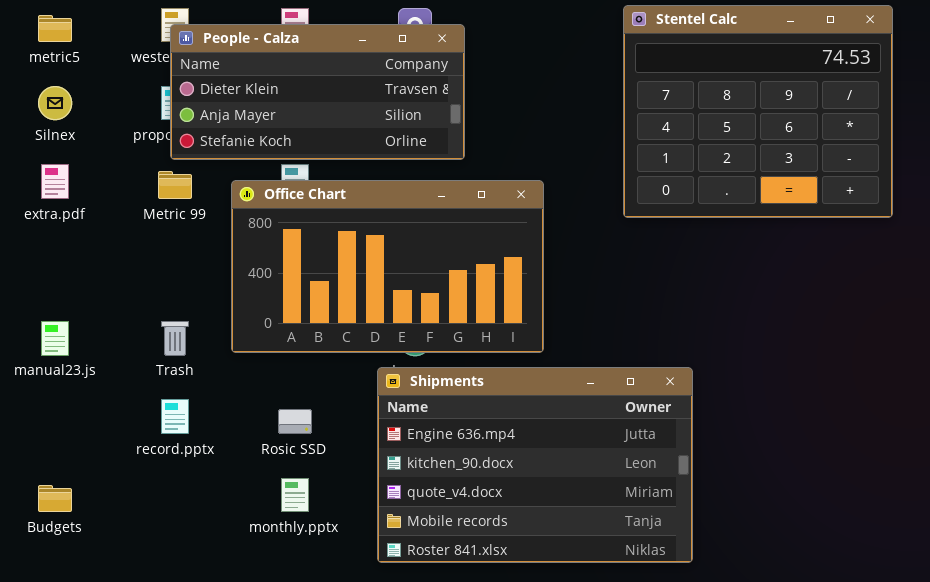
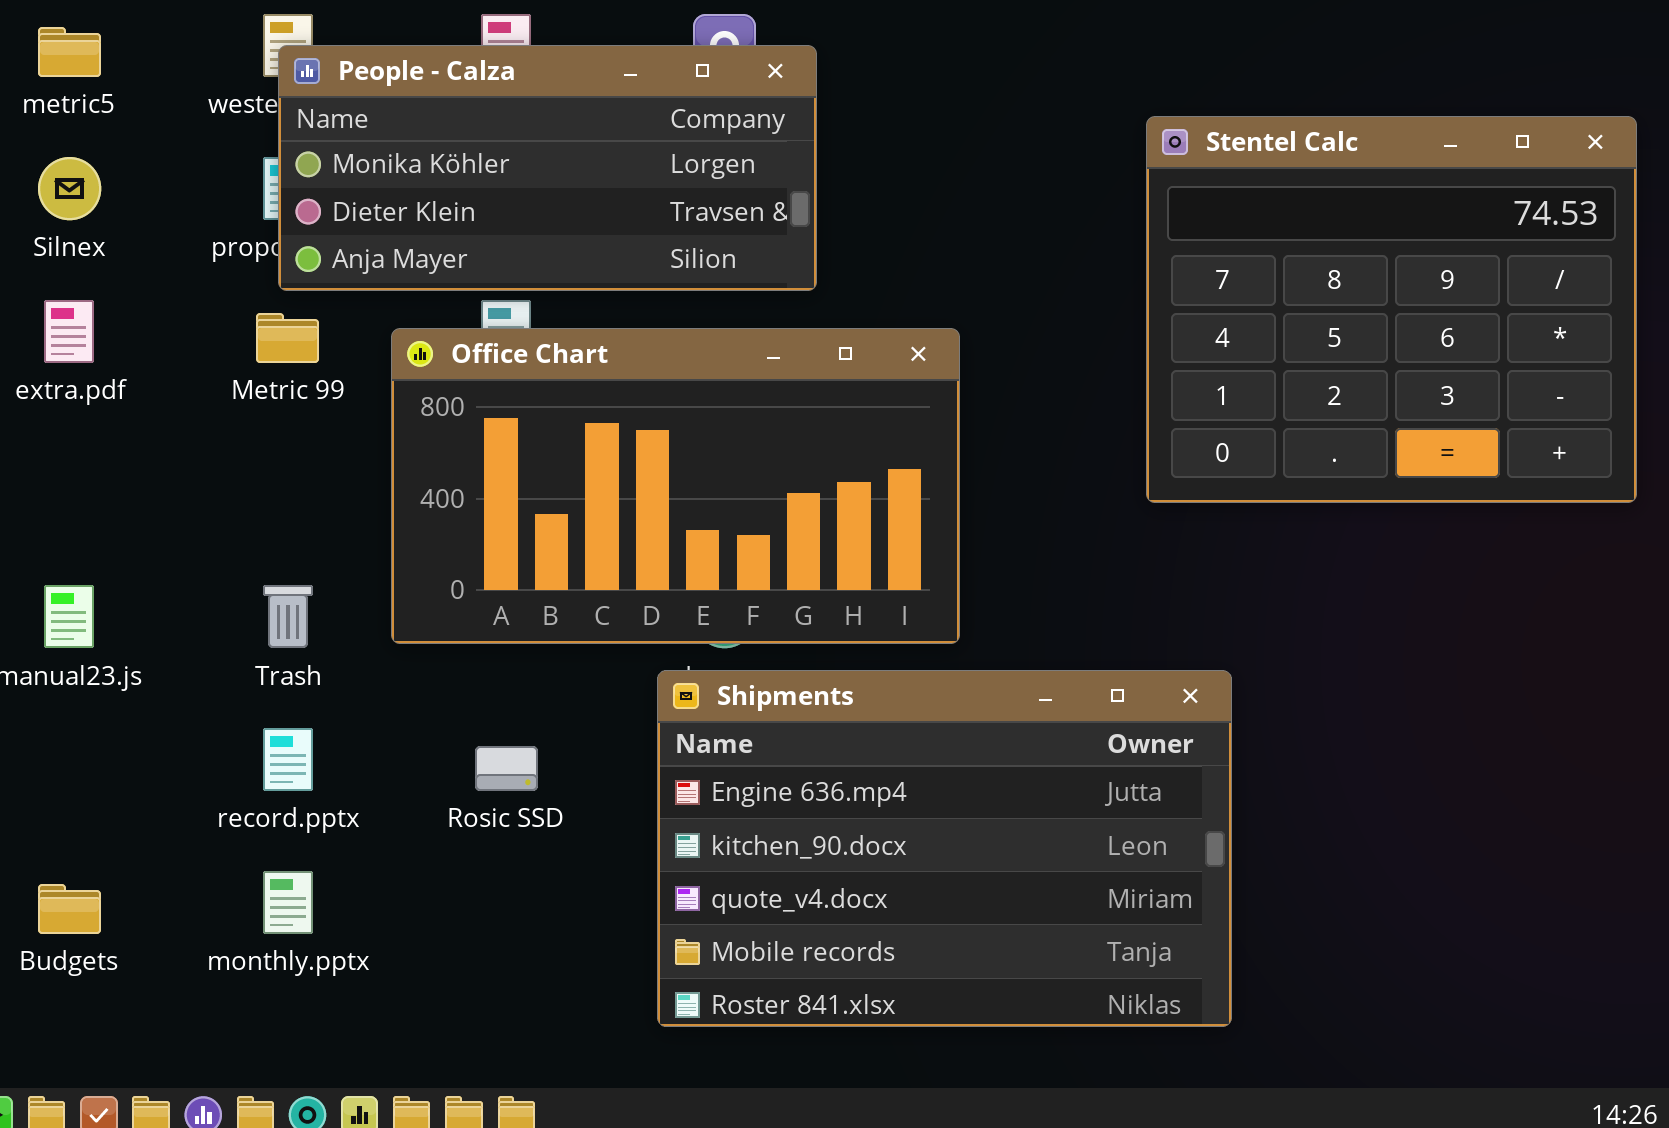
Stentel Calc: [623,5,893,218] -> [1146,116,1637,503], moved
People - Calza: [170,24,465,160] -> [278,45,817,291], scrolled up 1 row
monthly.pptx: [281,478,309,512] -> [263,871,313,934], moved

